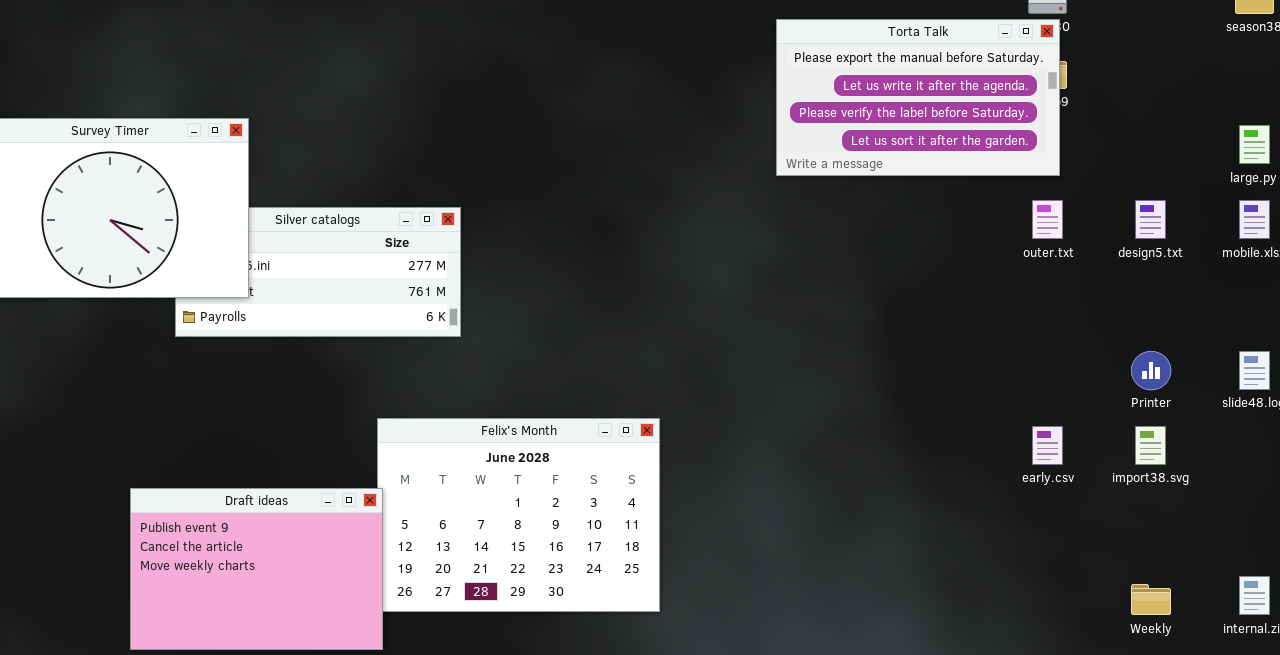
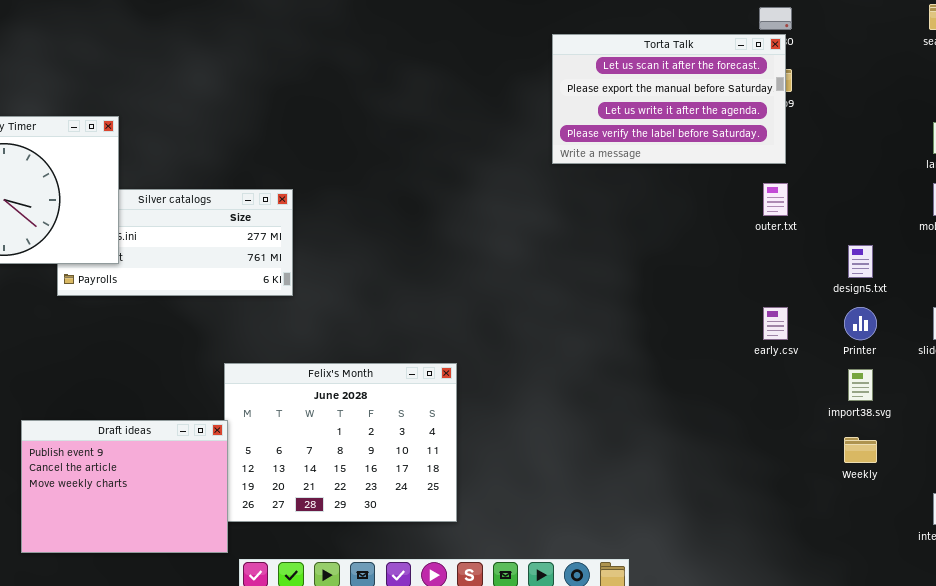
Torta Talk: [776,19,1060,176] -> [552,34,786,164], scrolled up 1 row
design5.txt: [1135,200,1166,239] -> [848,245,873,278], moved
early.csv: [1032,426,1063,465] -> [763,307,788,340], moved
Weekly: [1131,584,1171,615] -> [844,437,877,463], moved

